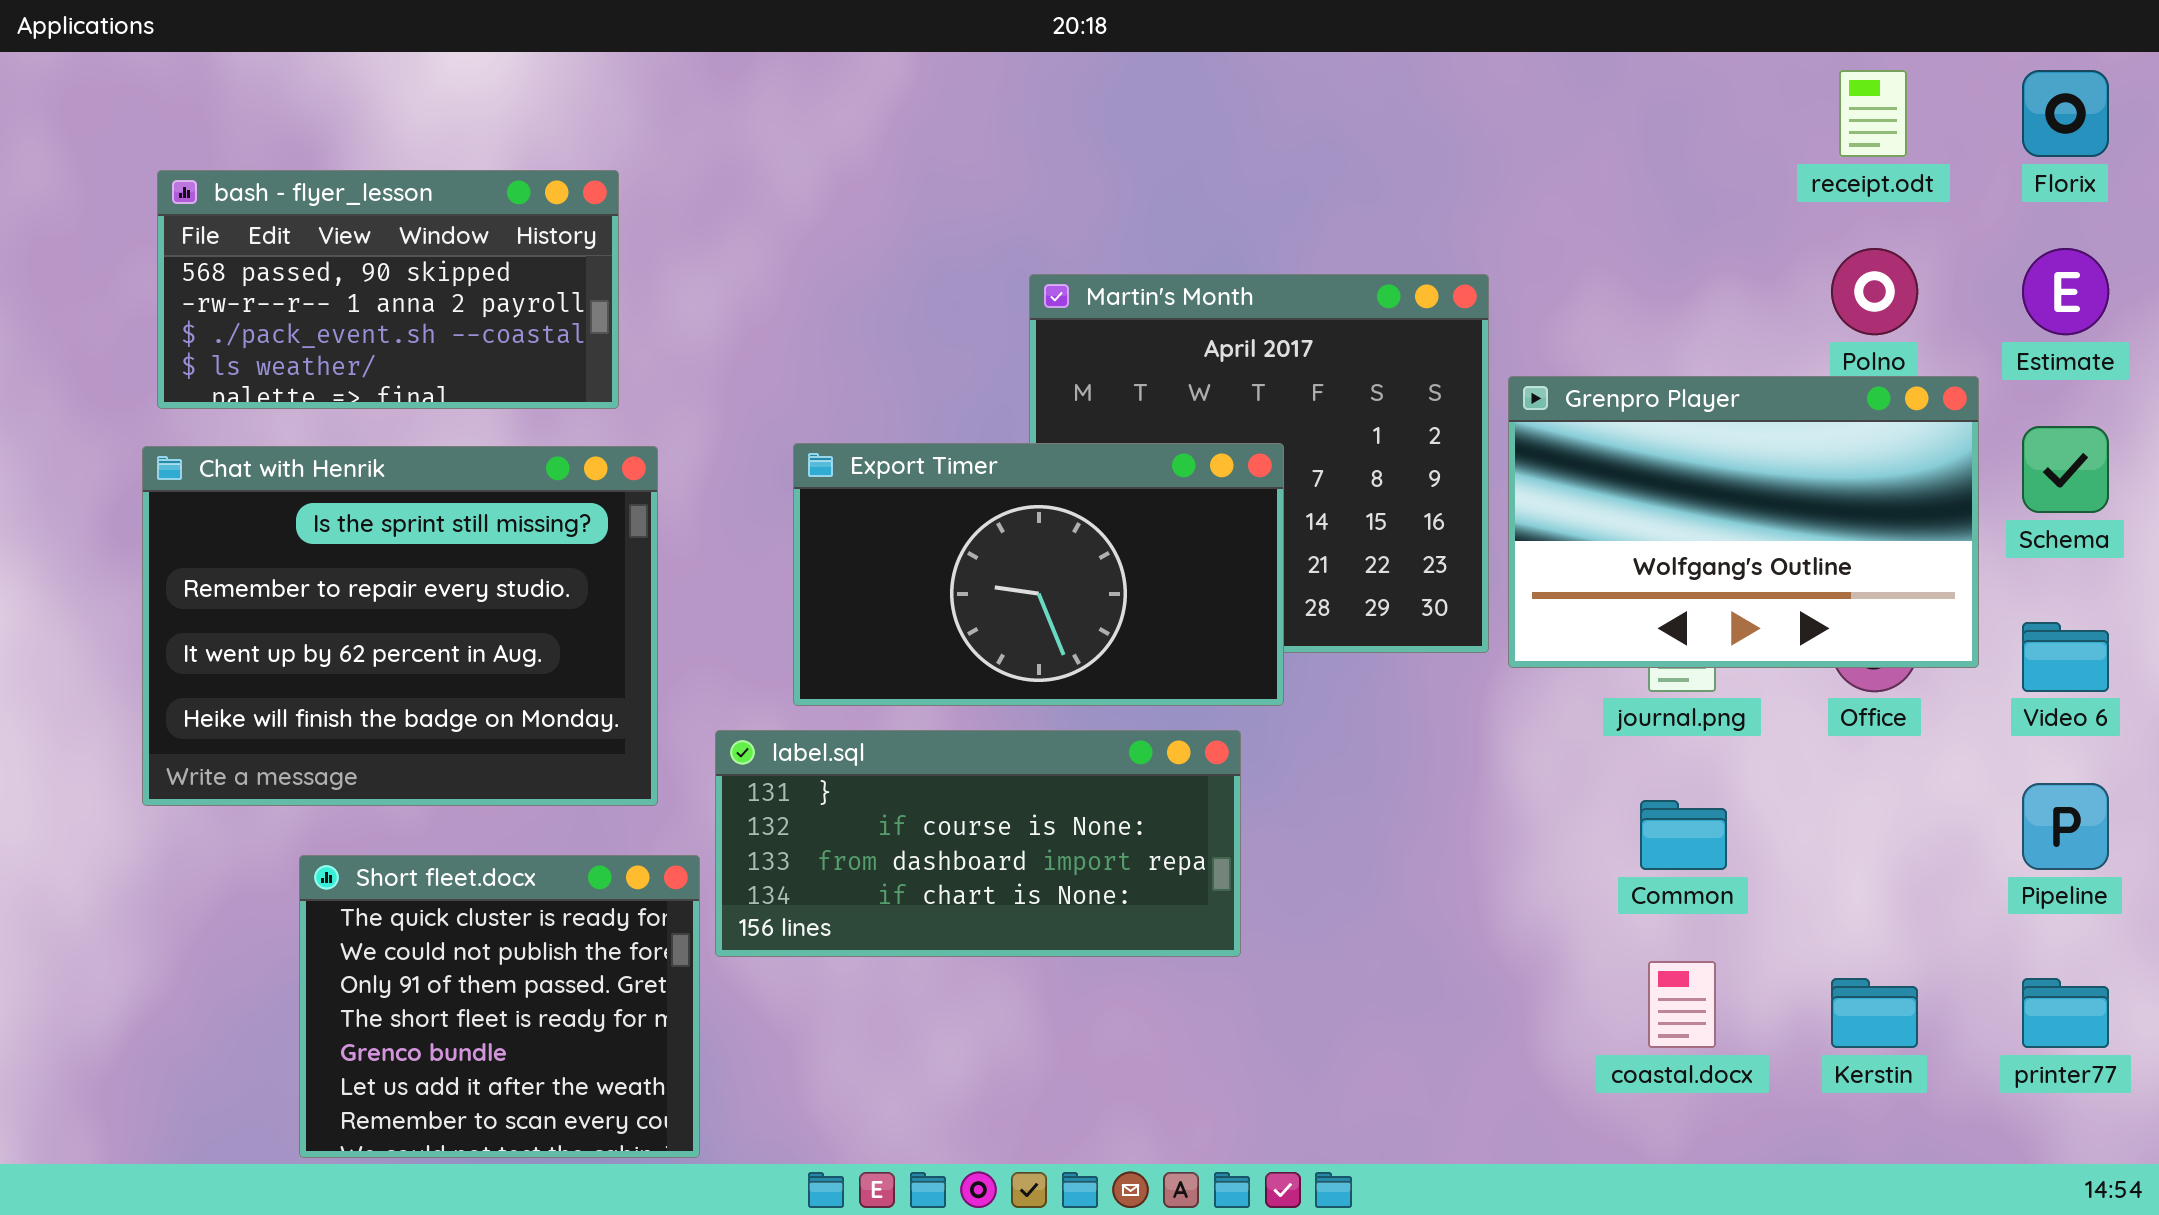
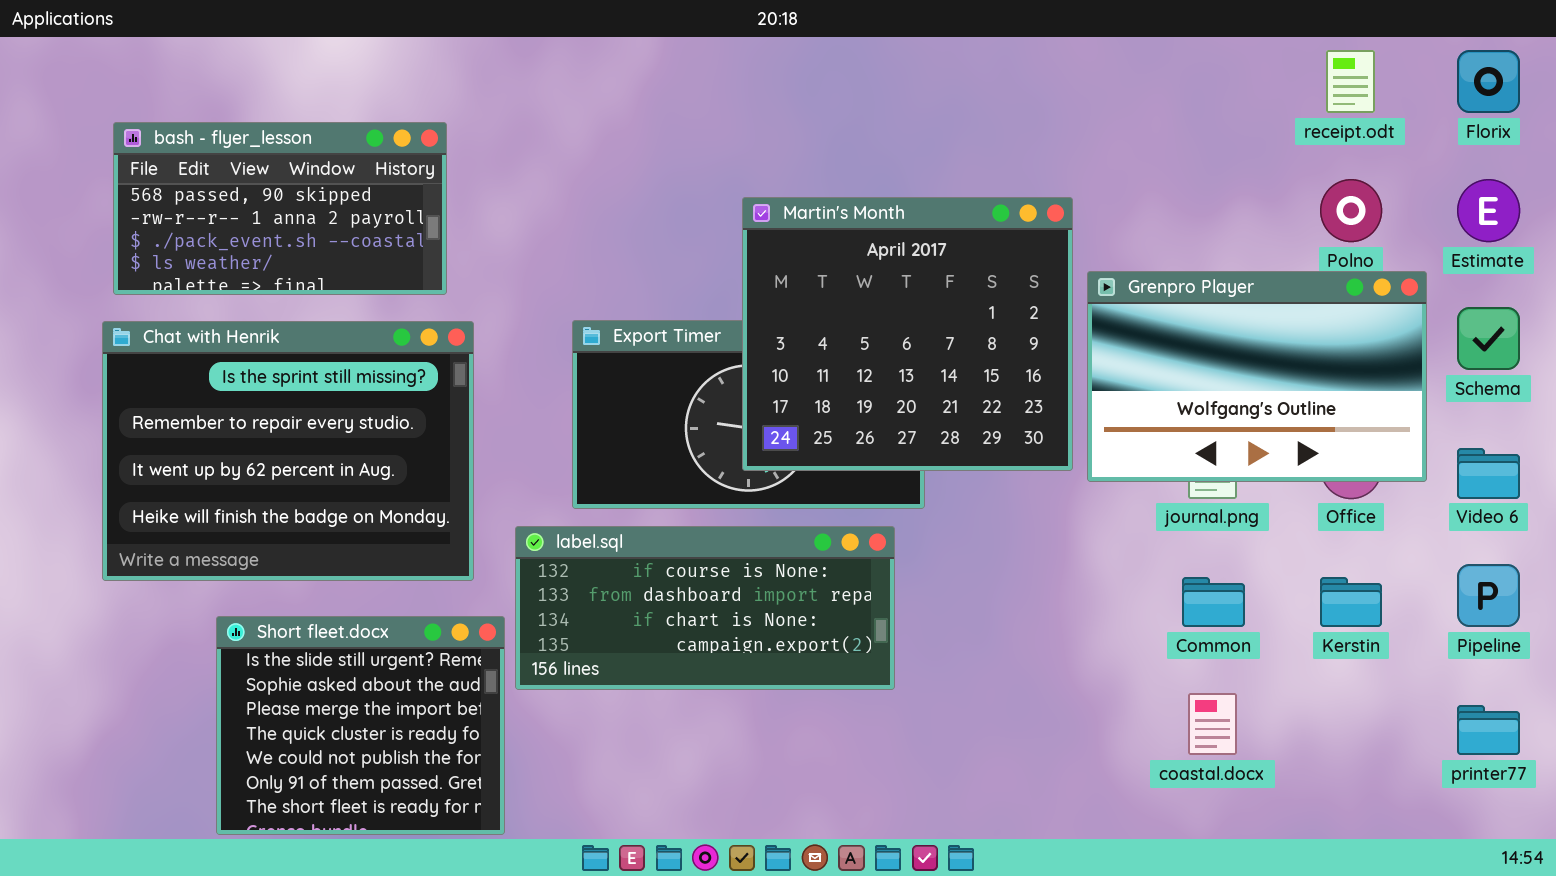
Martin's Month: [1029,274,1489,653] -> [742,197,1073,471], raised
label.sql: [715,730,1241,957] -> [515,526,895,690], scrolled down 1 row
Short fleet.docx: [299,855,700,1158] -> [216,616,505,835], scrolled up 3 rows
Kerstin: [1831,978,1918,1048] -> [1320,577,1382,627], moved

